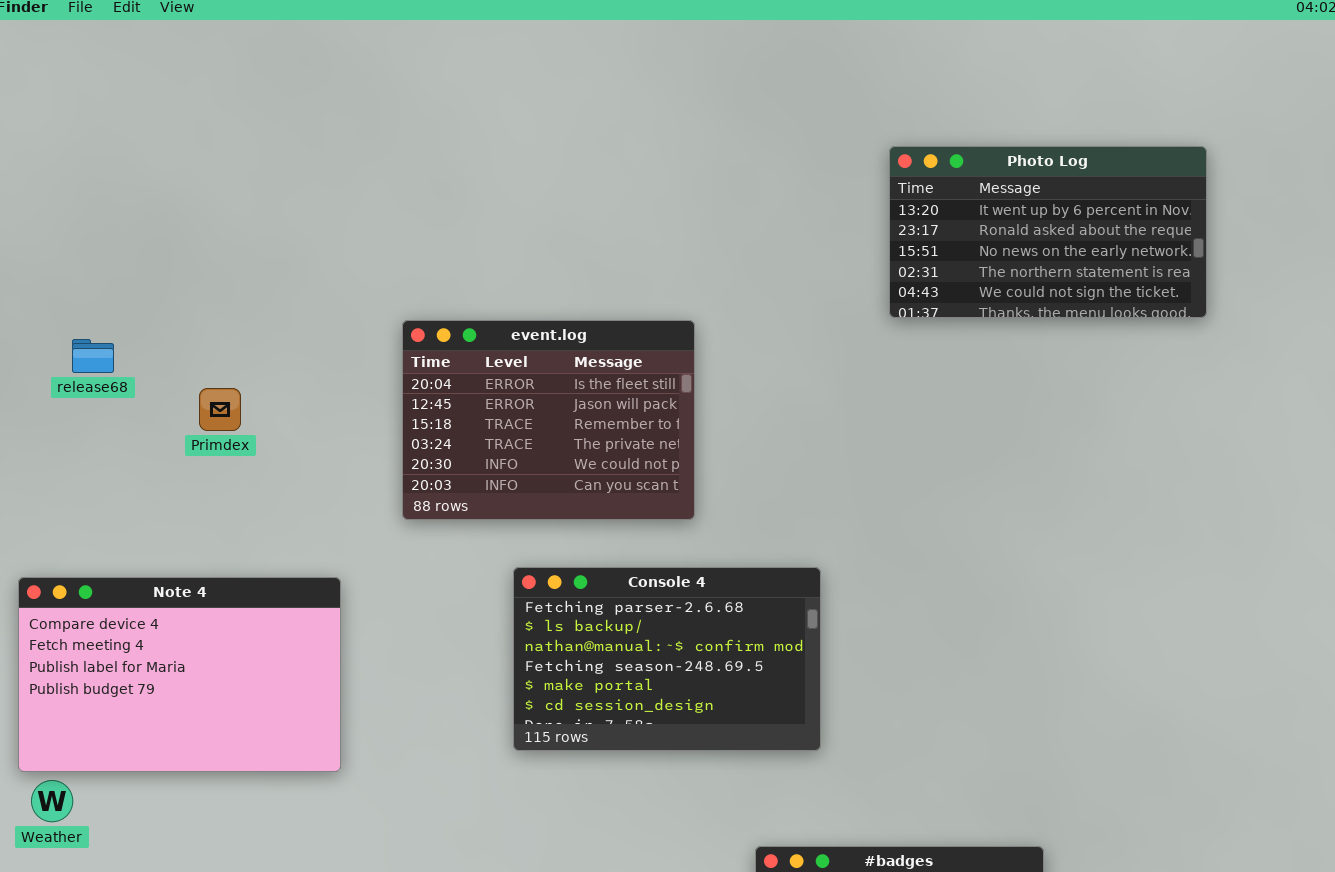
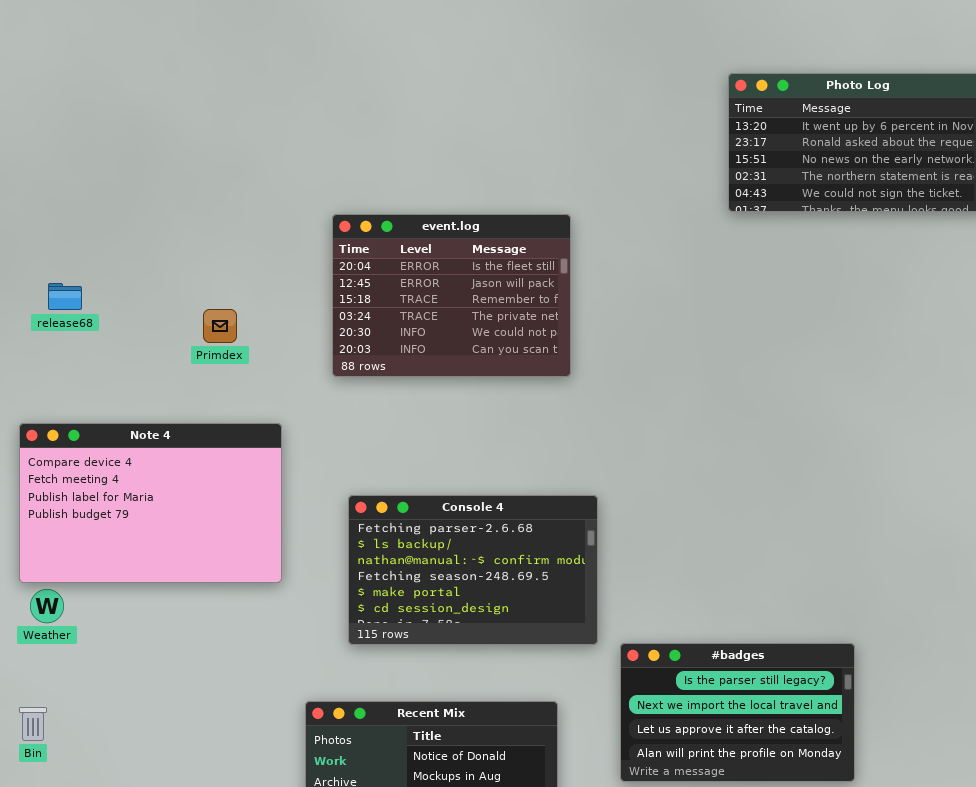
release68: [72,339,114,373] -> [48,283,82,310], moved
Primdex: [199,388,241,431] -> [203,309,237,343], moved
Console 4: [513,567,821,751] -> [348,495,598,645], moved

